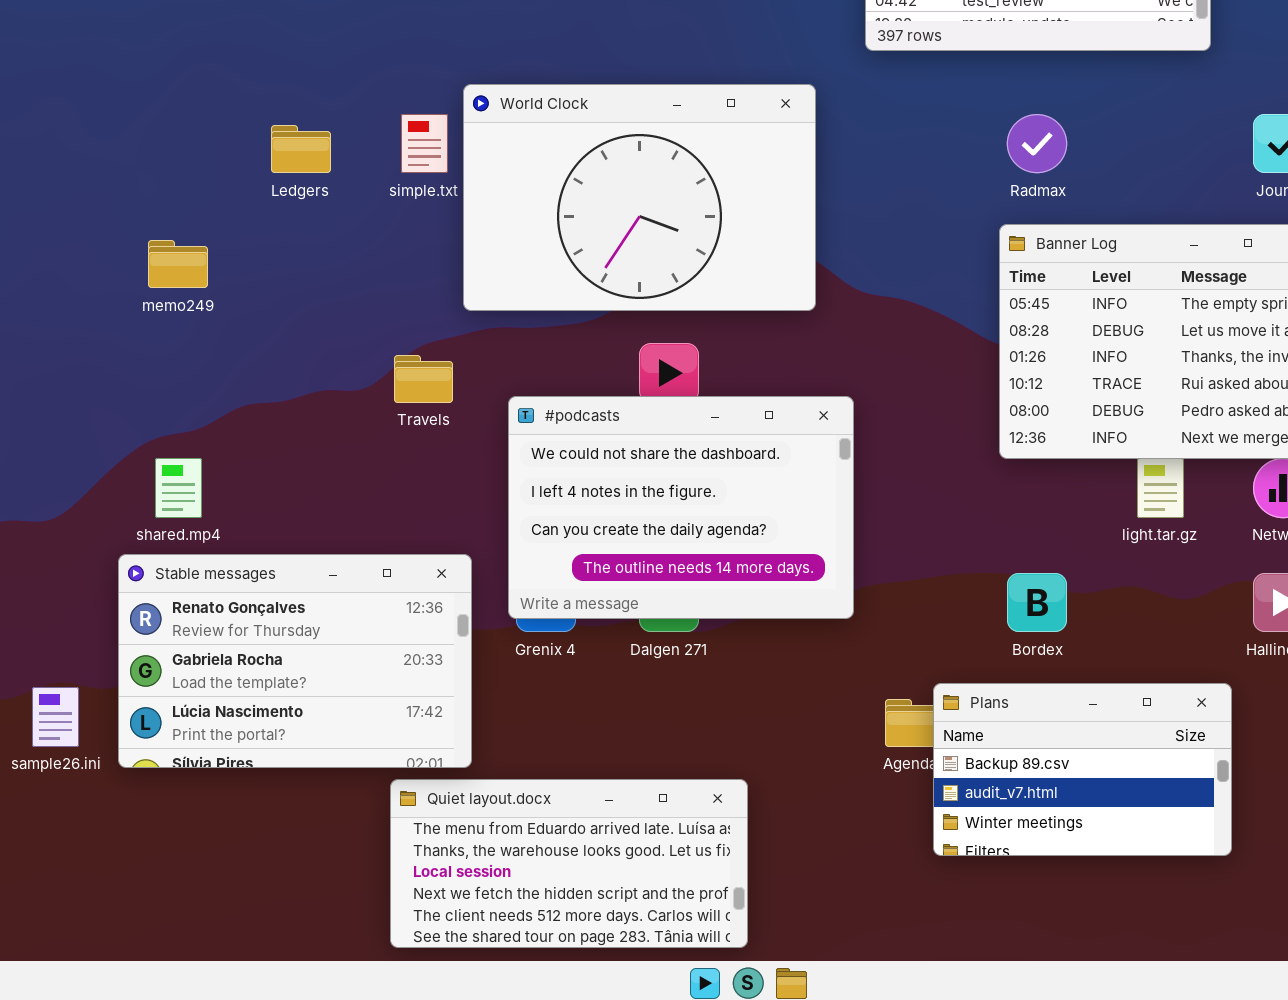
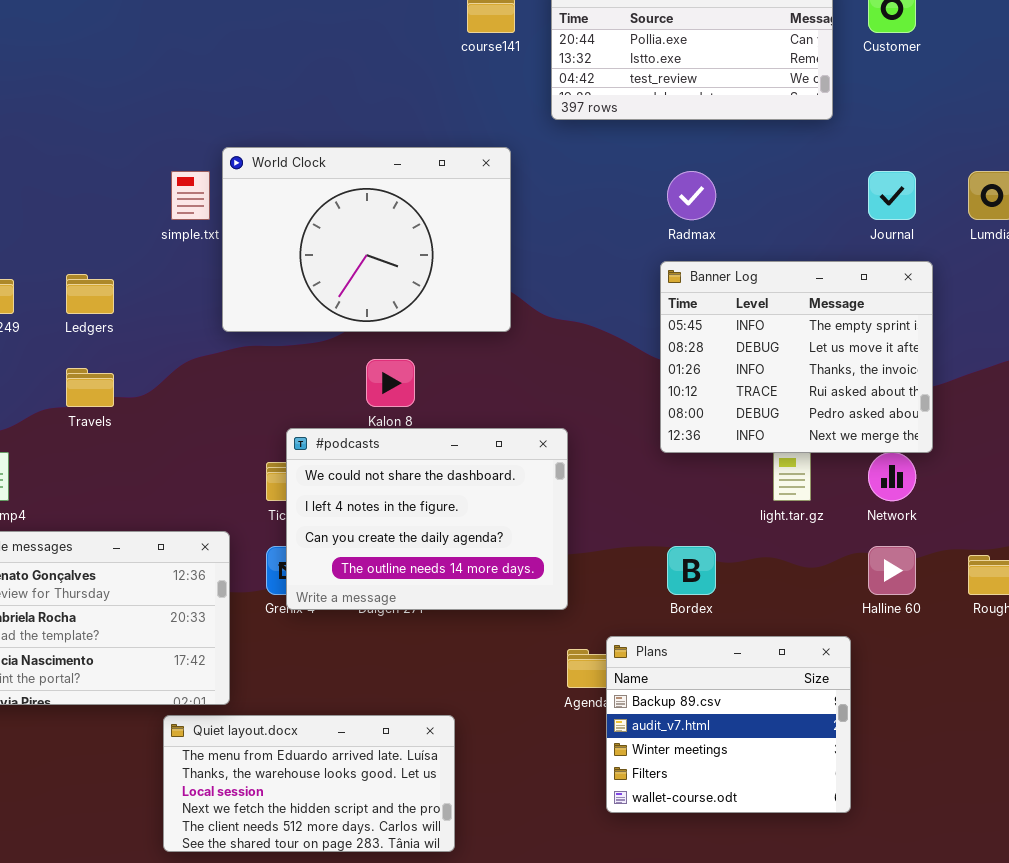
Ledgers: [271,125,331,173] -> [66,274,114,314], moved
Travels: [394,355,453,403] -> [66,368,114,407], moved
#podcasts: [508,396,854,619] -> [286,428,568,610], moved
Plans: [933,683,1232,856] -> [606,636,851,813], resized

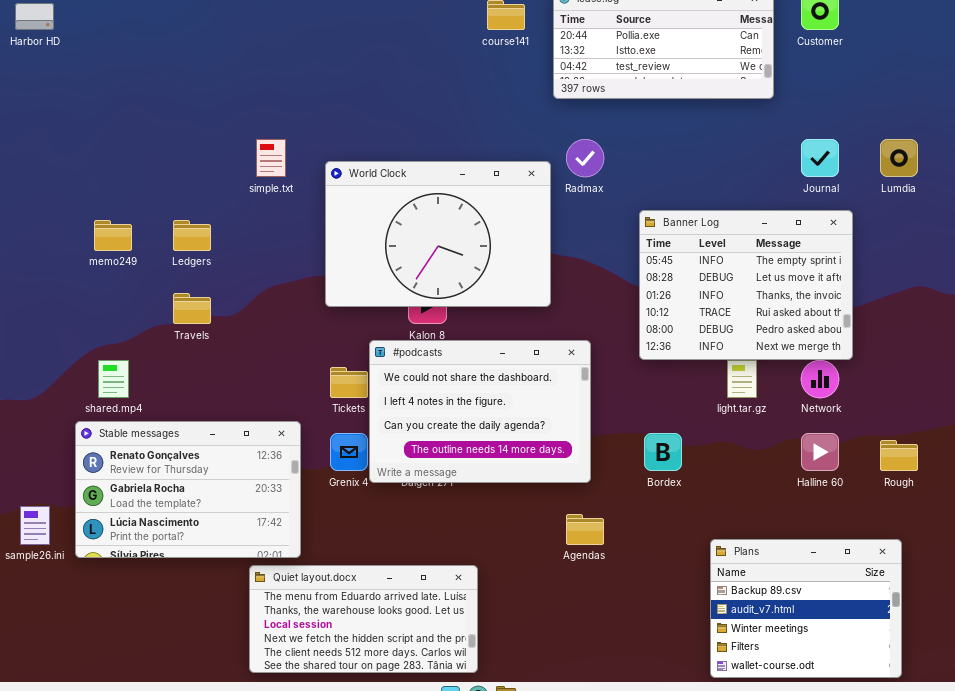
World Clock: [222,147,511,332] -> [325,161,551,307], moved
Radmax: [667,171,716,220] -> [566,139,604,177], moved
#podcasts: [286,428,568,610] -> [369,340,591,483], moved
Plans: [606,636,851,813] -> [710,539,902,678], moved

